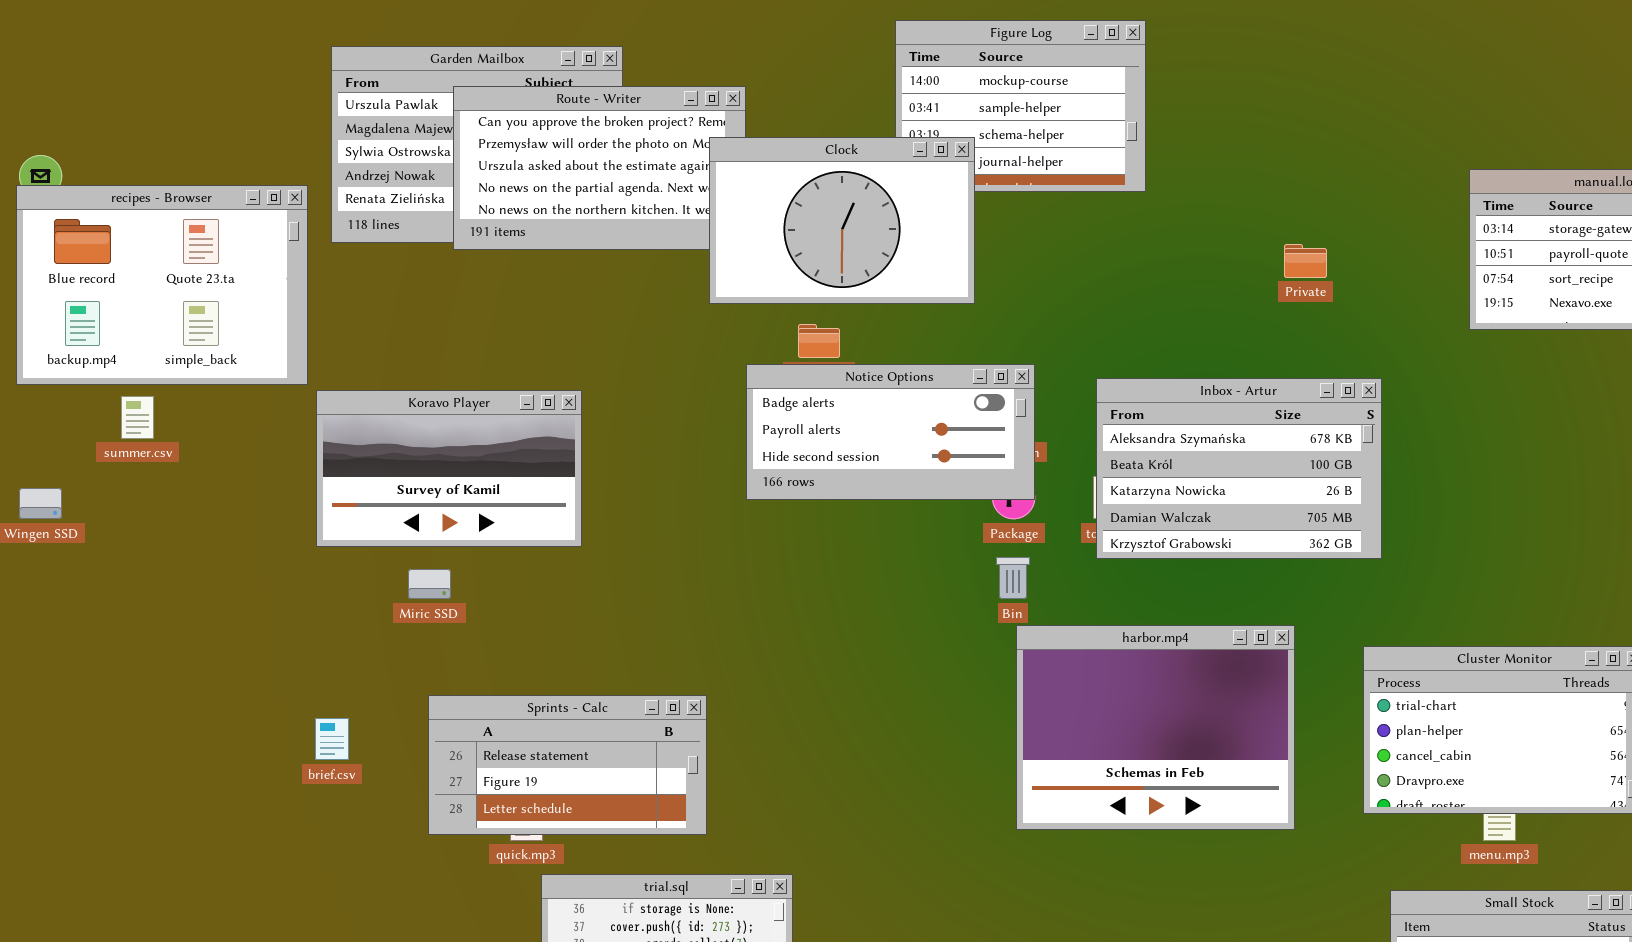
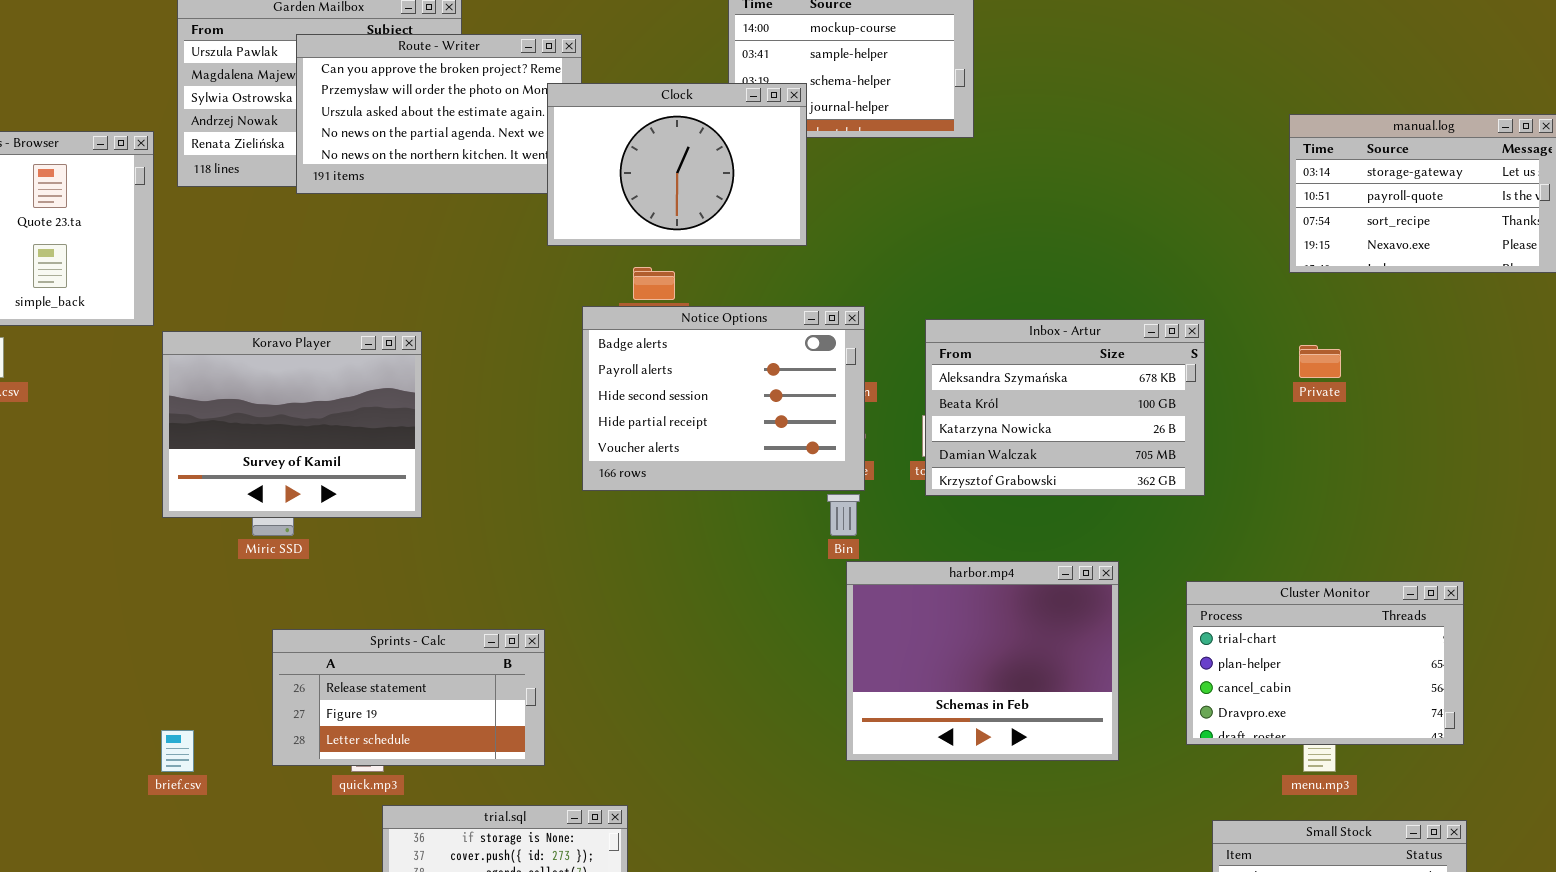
Private: [1284,244,1327,278] -> [1299,345,1341,378], moved
Notice Options: [746,364,1035,500] -> [582,306,865,491], resized
Koravo Player: [316,390,582,547] -> [162,331,422,518], resized
brief.csv: [315,718,349,760] -> [161,730,194,772], moved

